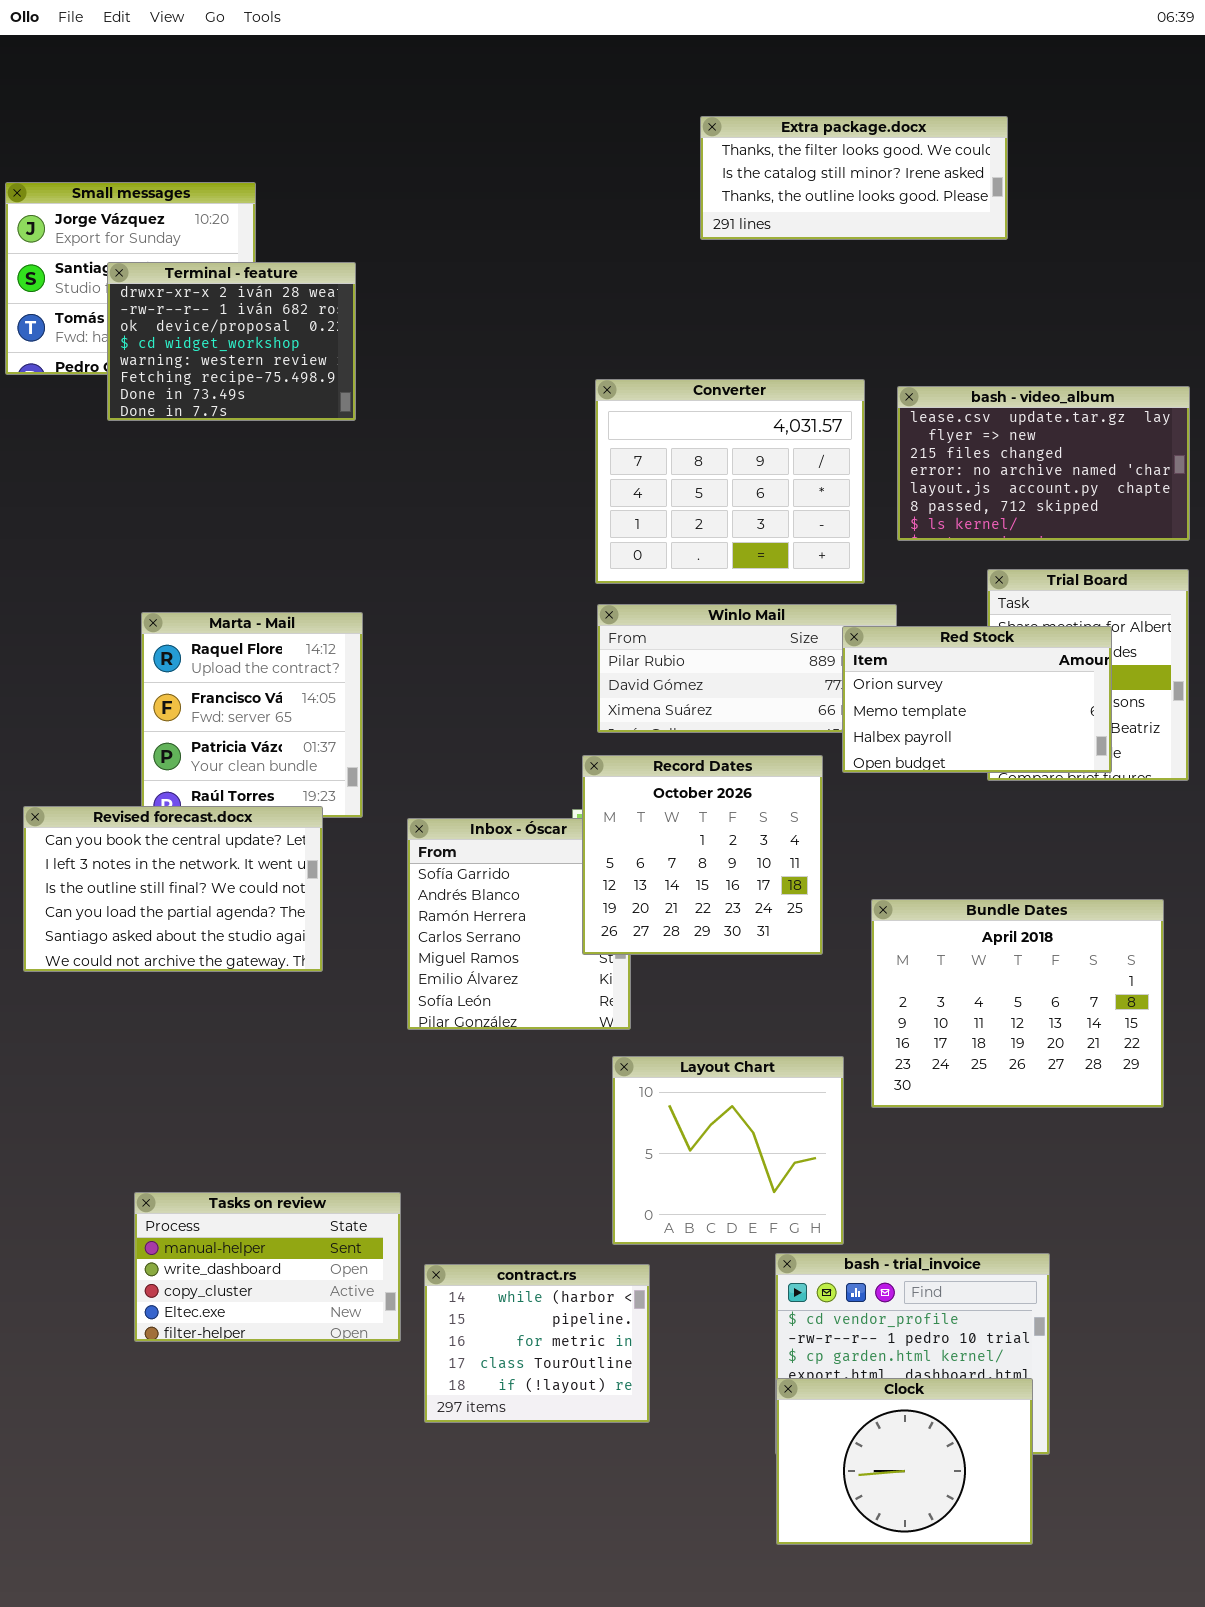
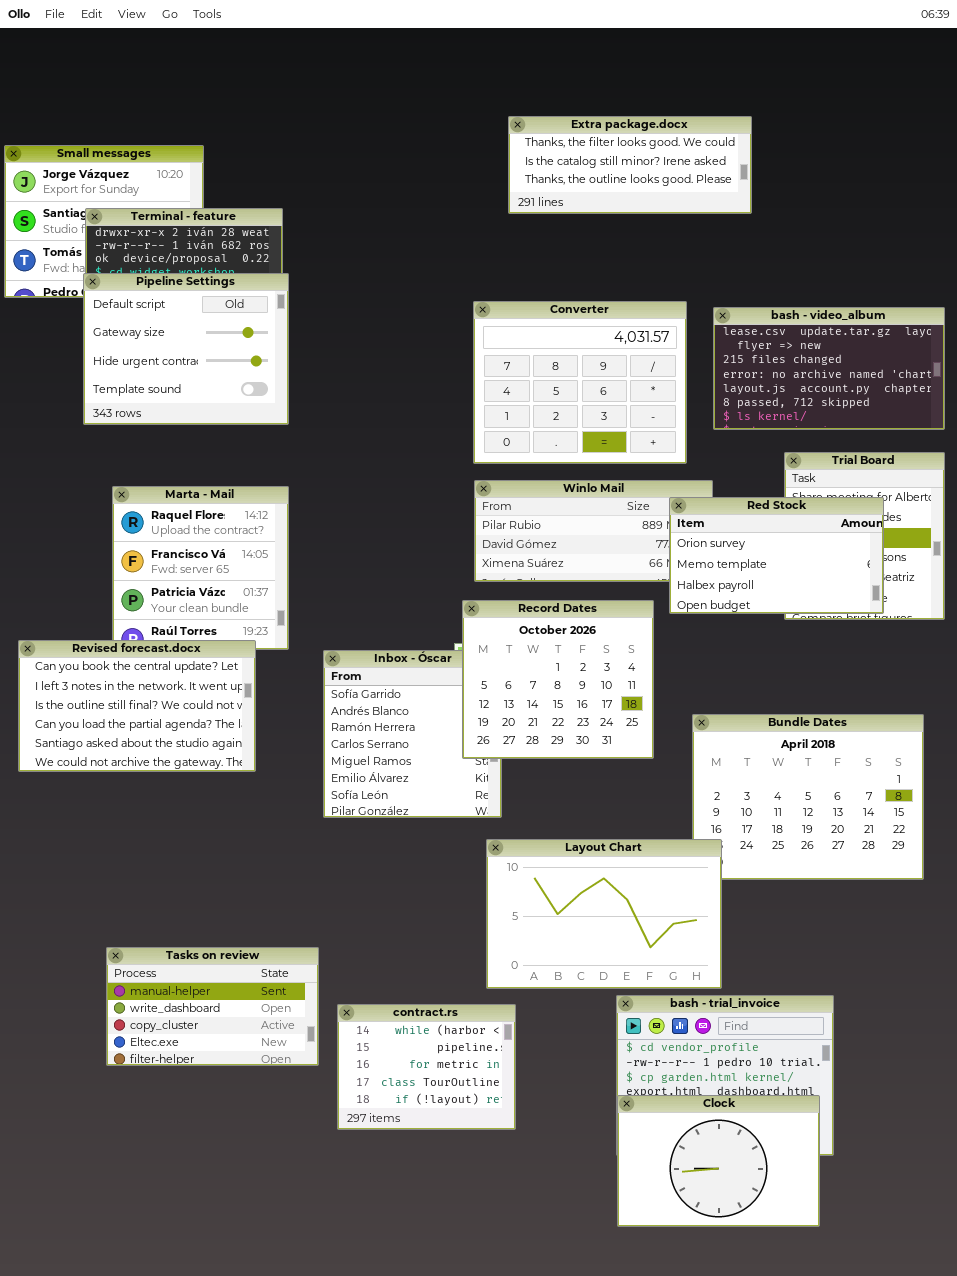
Extra package.docx: [700,116,1008,240] -> [508,116,752,214], moved
Pipeline Settings: none -> [83,273,289,425], opened
Layout Chart: [612,1056,844,1245] -> [486,839,722,989], resized

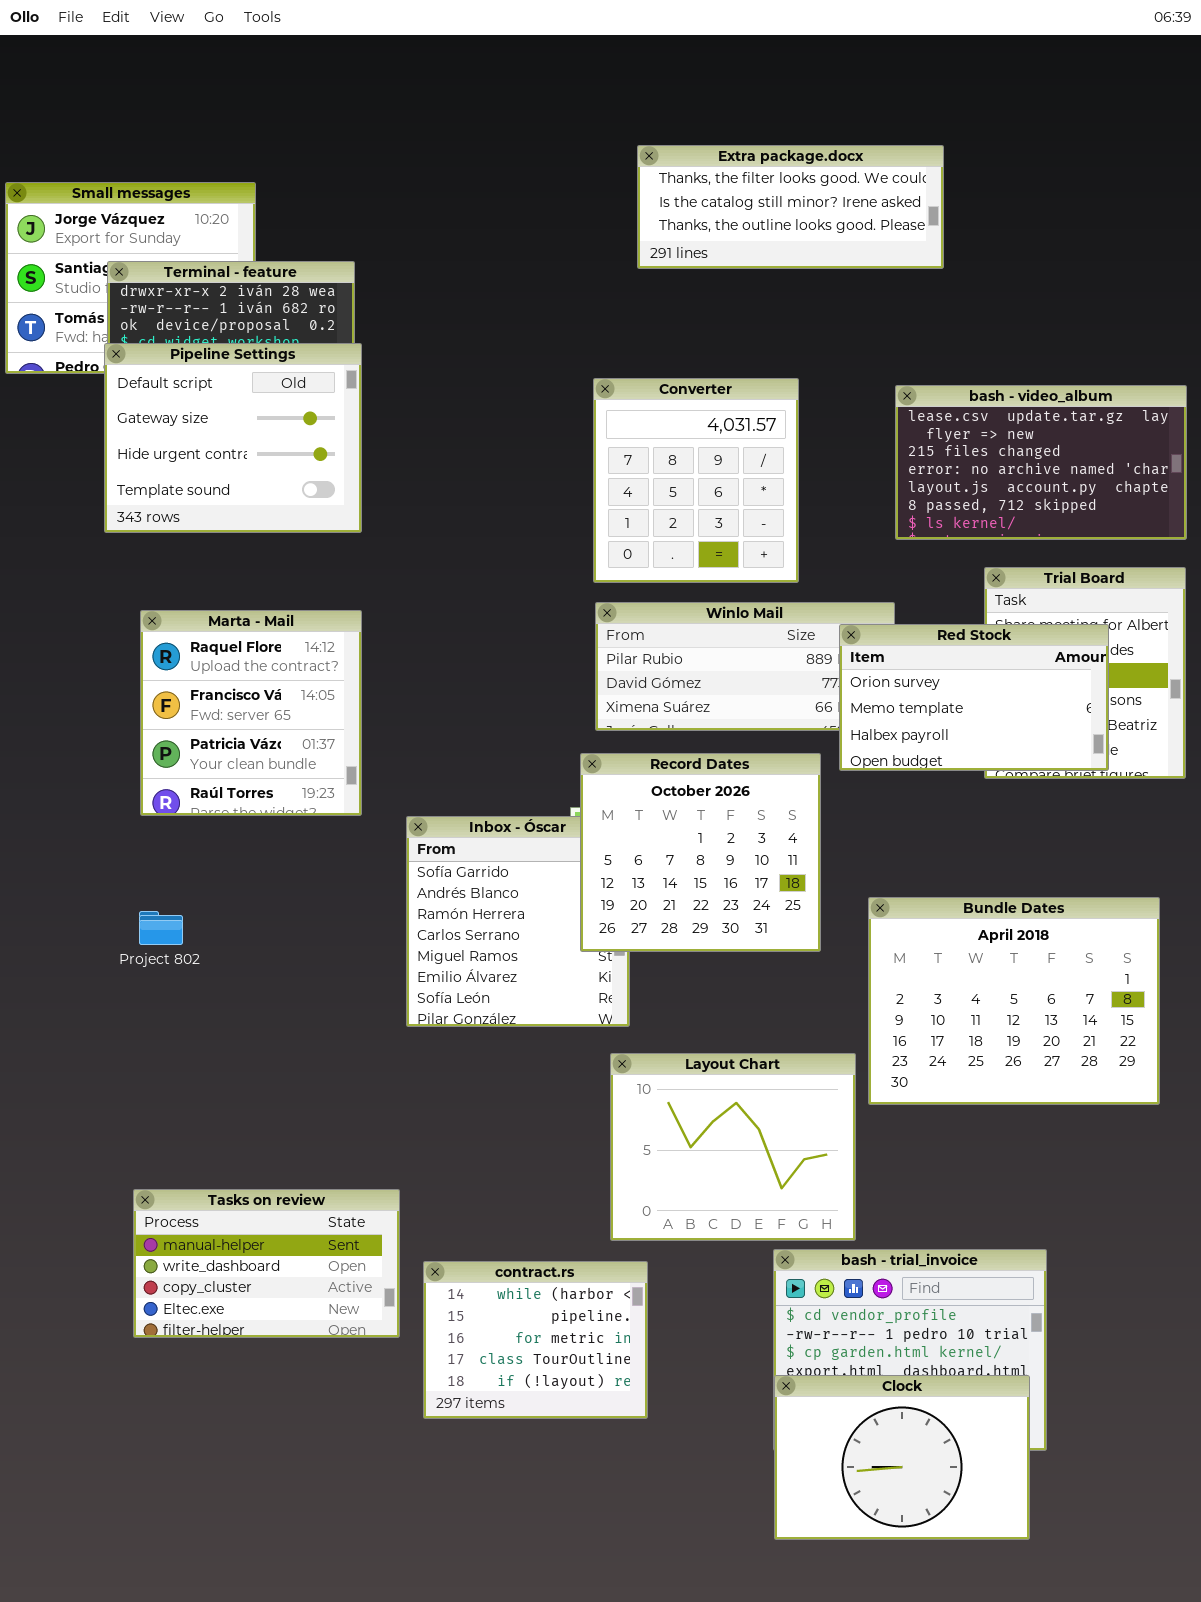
Converter: [473,301,687,464] -> [593,378,799,583], resized
Revised forecast.docx: [18,640,256,772] -> none, closed
Layout Chart: [486,839,722,989] -> [610,1053,856,1241], resized

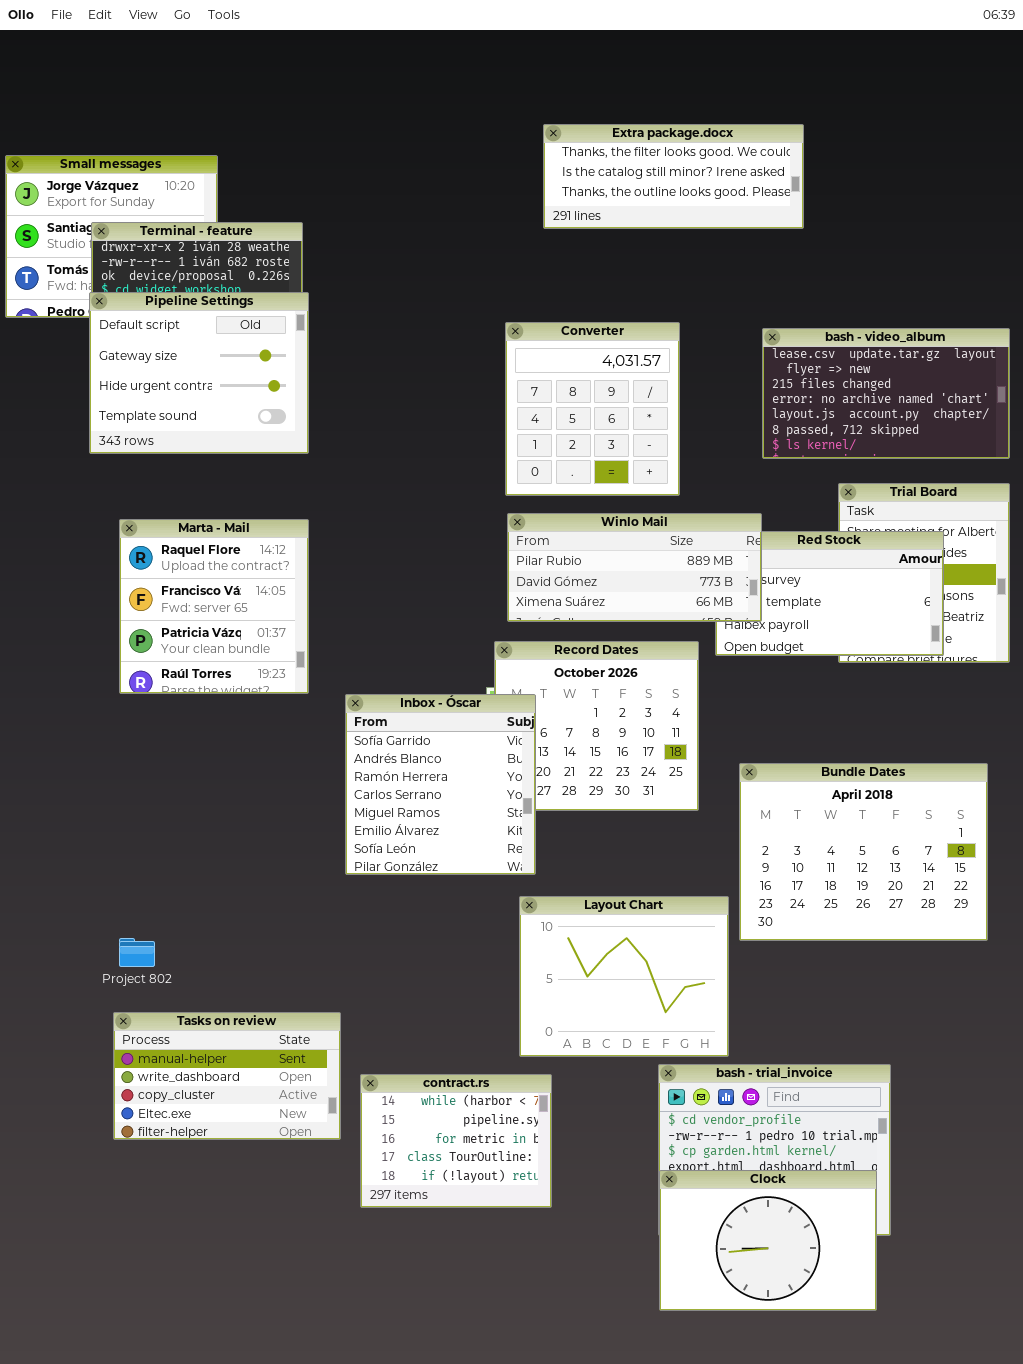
Winlo Mail: [595,602,895,731] -> [507,513,762,622], raised
Inbox - Óscar: [406,816,630,1027] -> [345,694,536,875], raised
Project 802: [139,911,183,945] -> [119,938,155,967], moved

